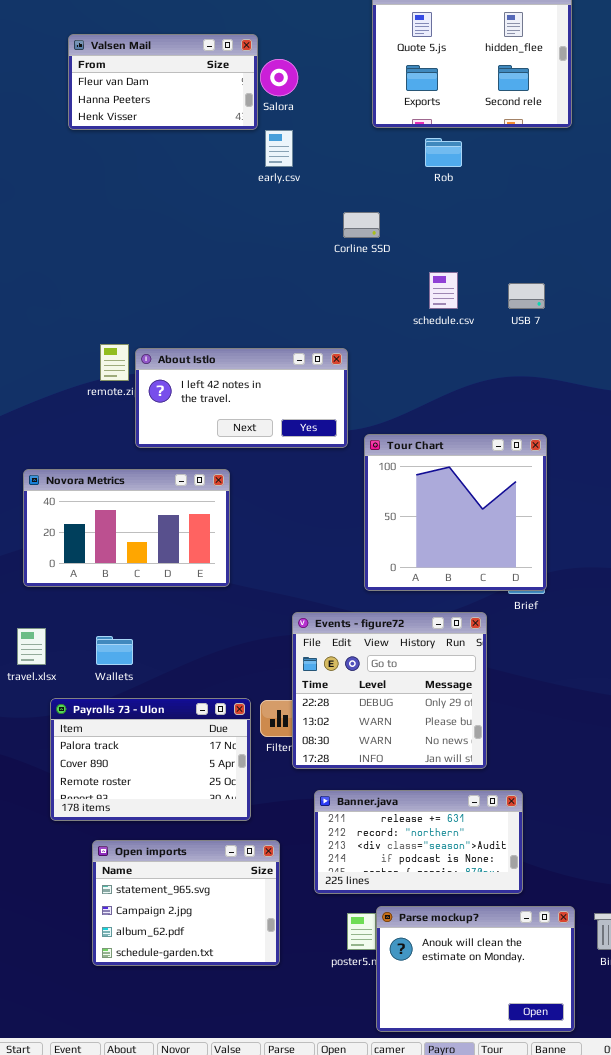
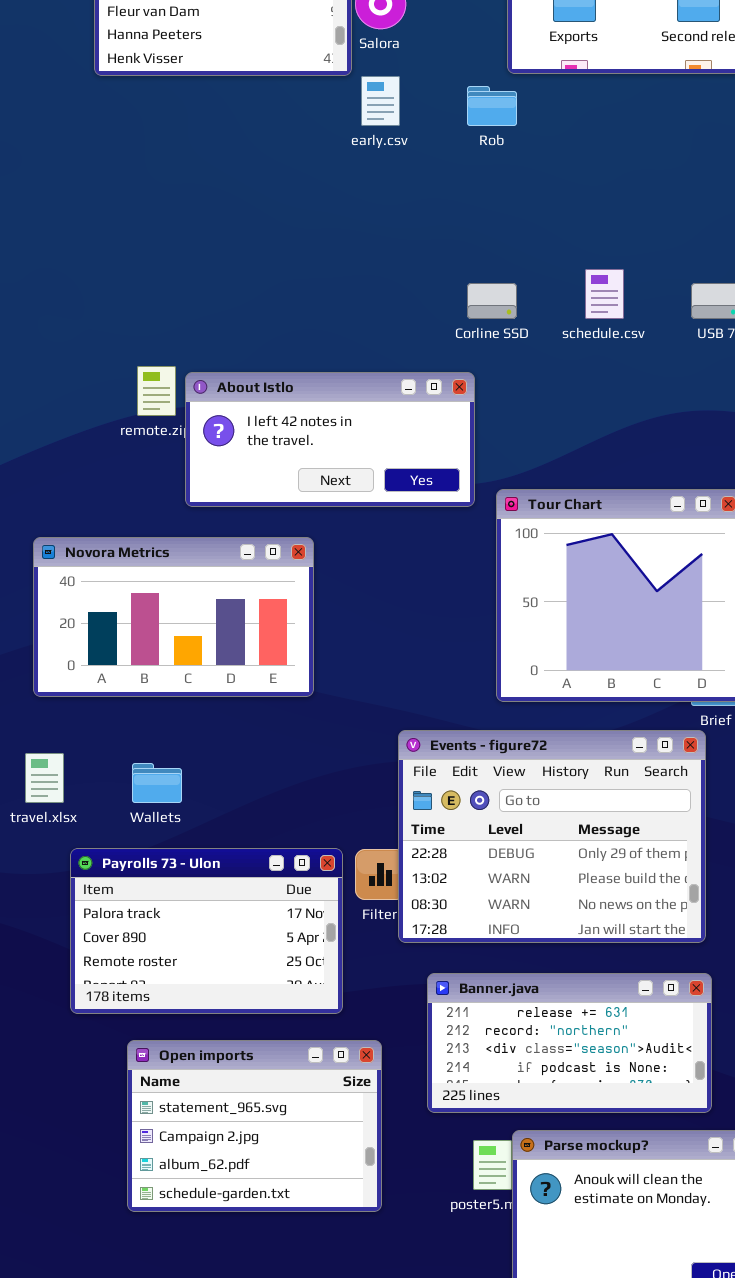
Rob: [425,138,462,167] -> [467,86,517,126], moved
Corline SSD: [343,212,380,238] -> [467,283,517,319], moved
Events - figure72: [292,612,487,769] -> [398,730,706,943], resized

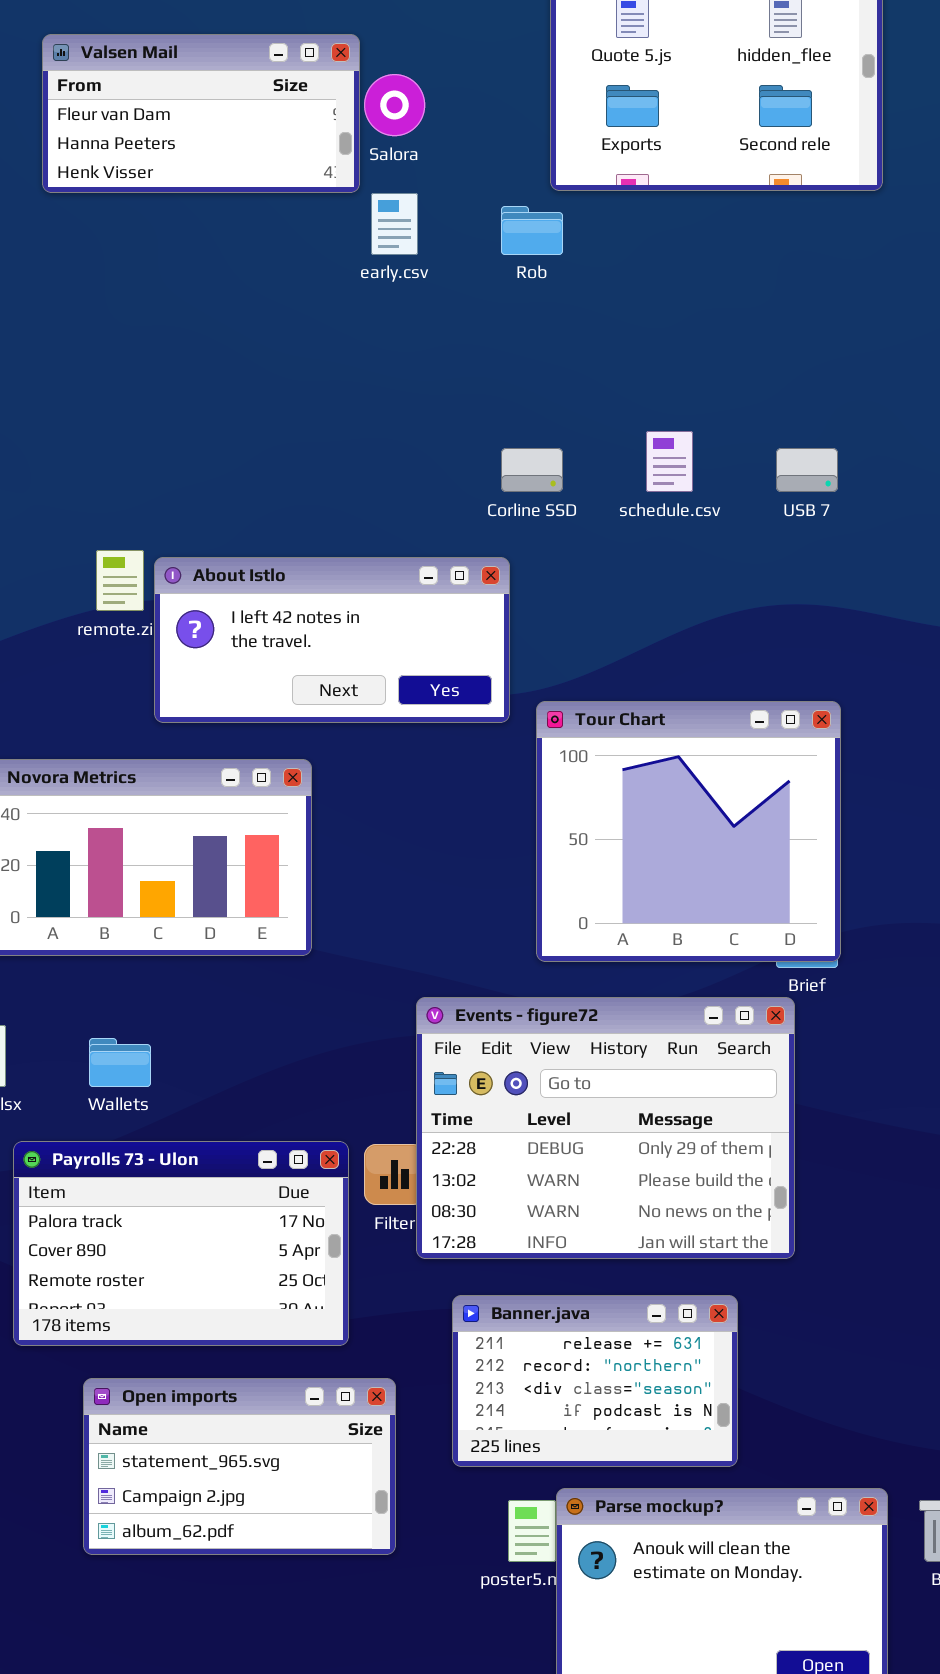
Banner.java: [427,973,712,1113] -> [452,1295,738,1467], resized
Open imports: [127,1040,382,1212] -> [83,1378,396,1555], resized

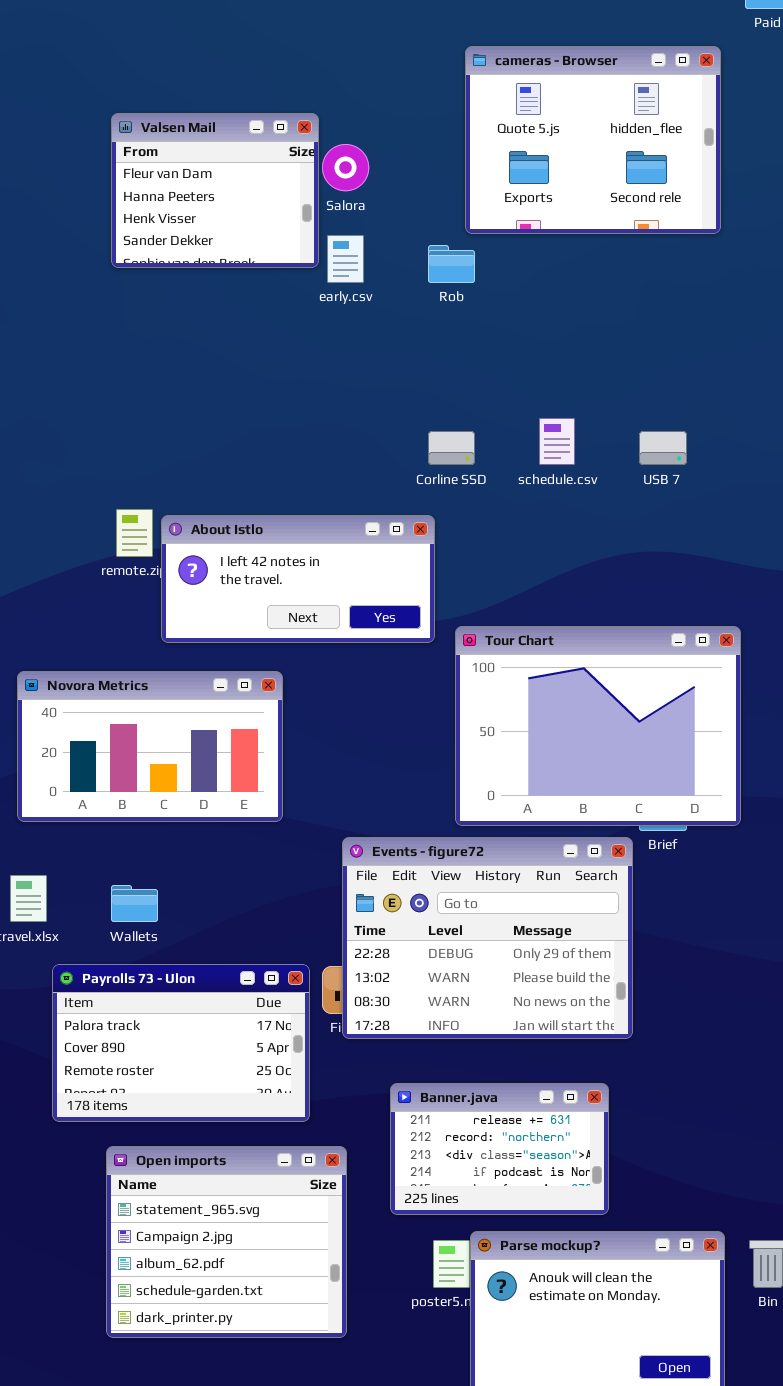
Valsen Mail: [42,34,360,193] -> [111,113,319,268], resized
Tour Chart: [536,701,841,962] -> [455,626,741,826], resized
Events - figure72: [416,997,795,1259] -> [342,837,633,1039], moved
Open imports: [83,1378,396,1555] -> [106,1146,347,1338], resized

